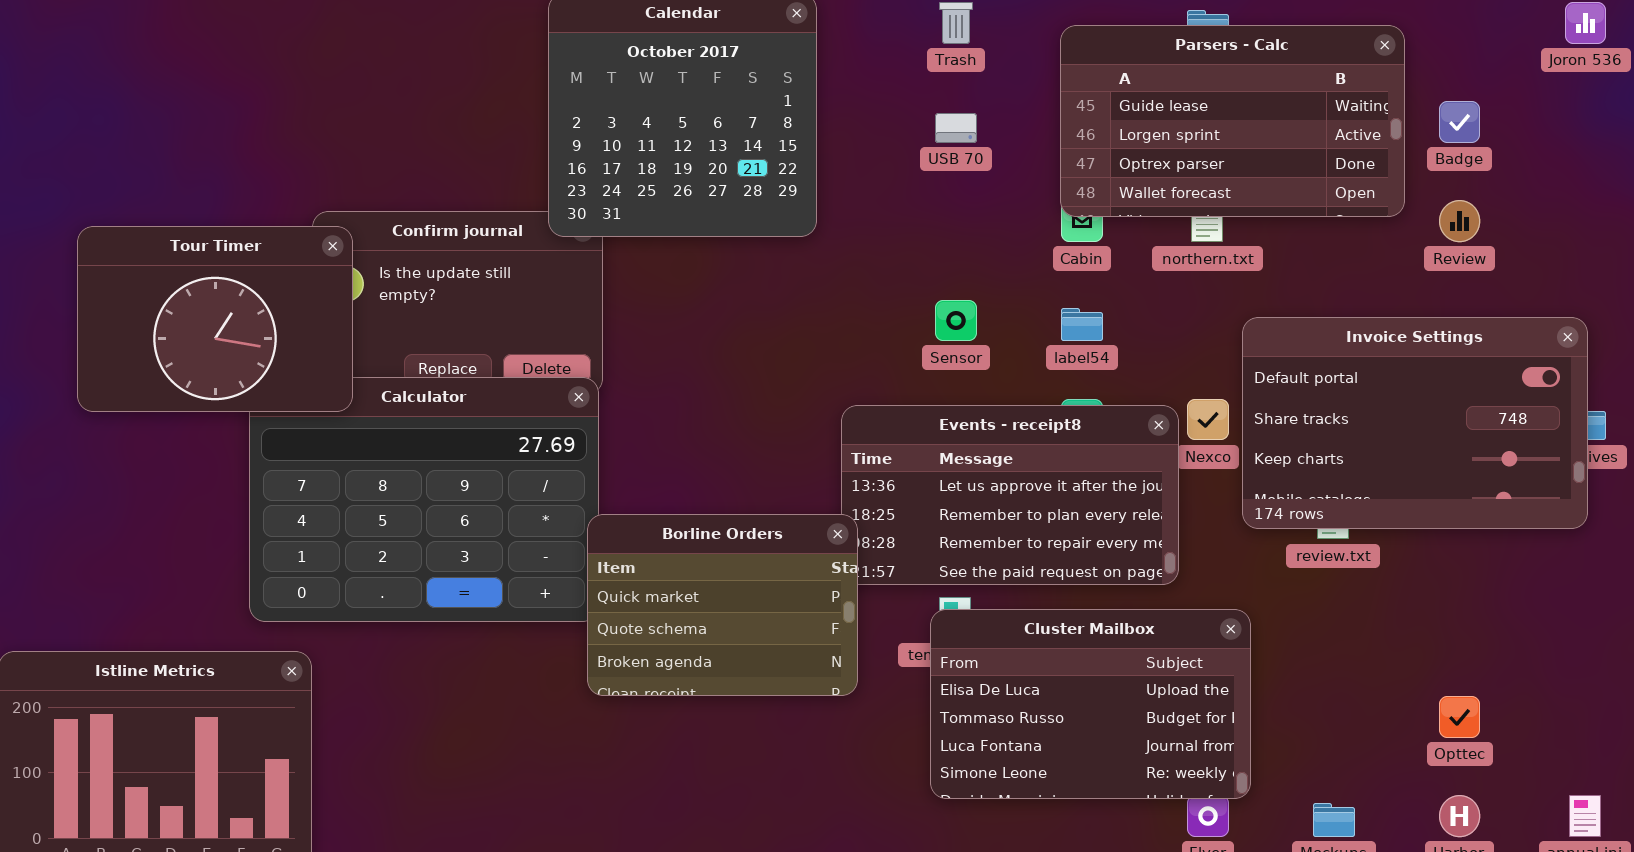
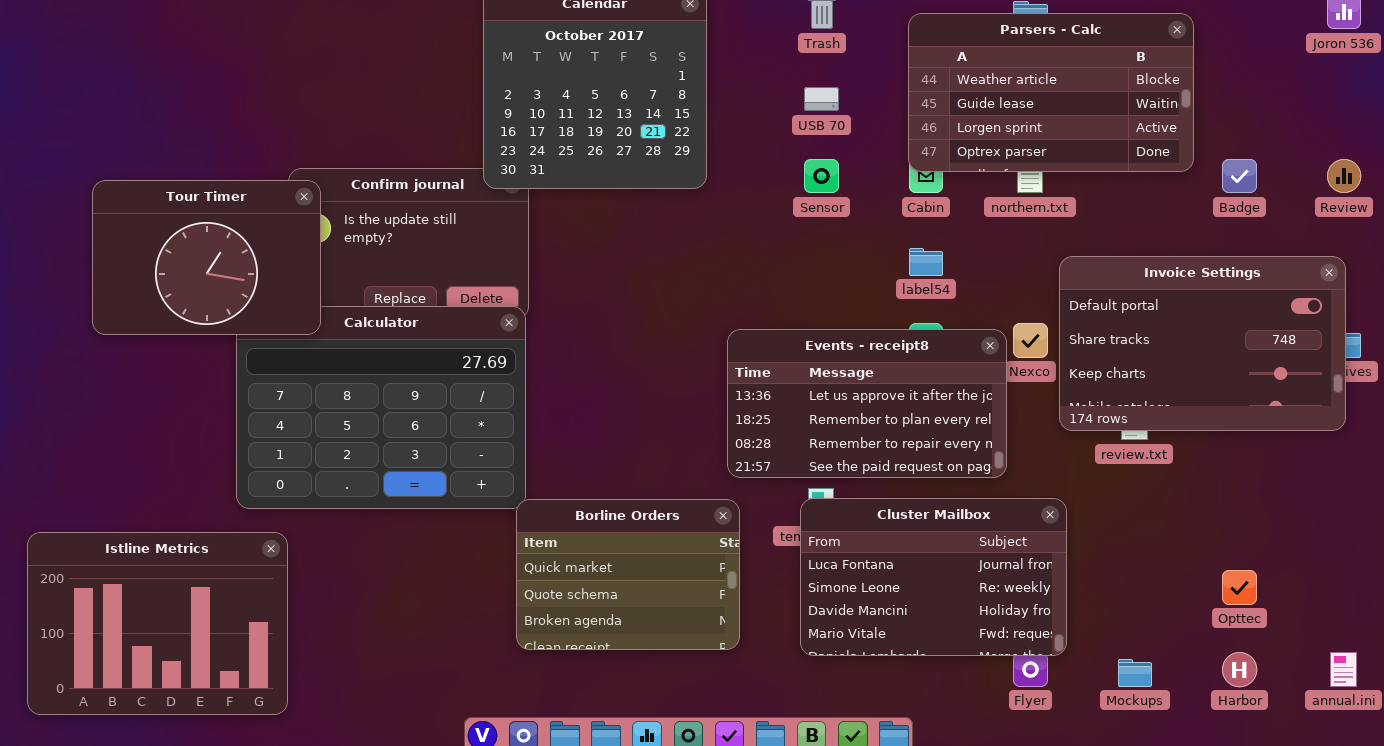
Parsers - Calc: [1060,25,1405,217] -> [908,13,1194,172], scrolled up 1 row
Badge: [1439,101,1480,143] -> [1222,159,1257,193], moved
Review: [1439,200,1480,242] -> [1327,159,1361,193], moved
Sensor: [935,300,977,341] -> [804,159,839,193], moved
Borline Orders: [587,514,858,696] -> [516,499,740,650], moved
Cluster Mailbox: [930,609,1251,799] -> [800,498,1067,656], scrolled down 2 rows

